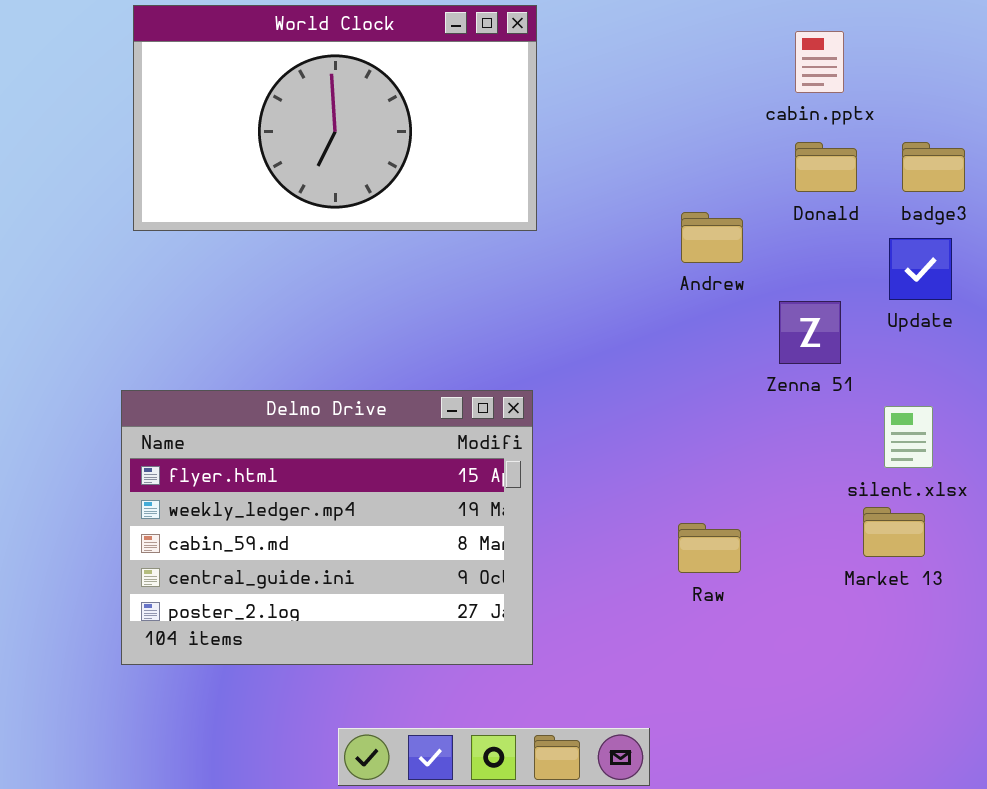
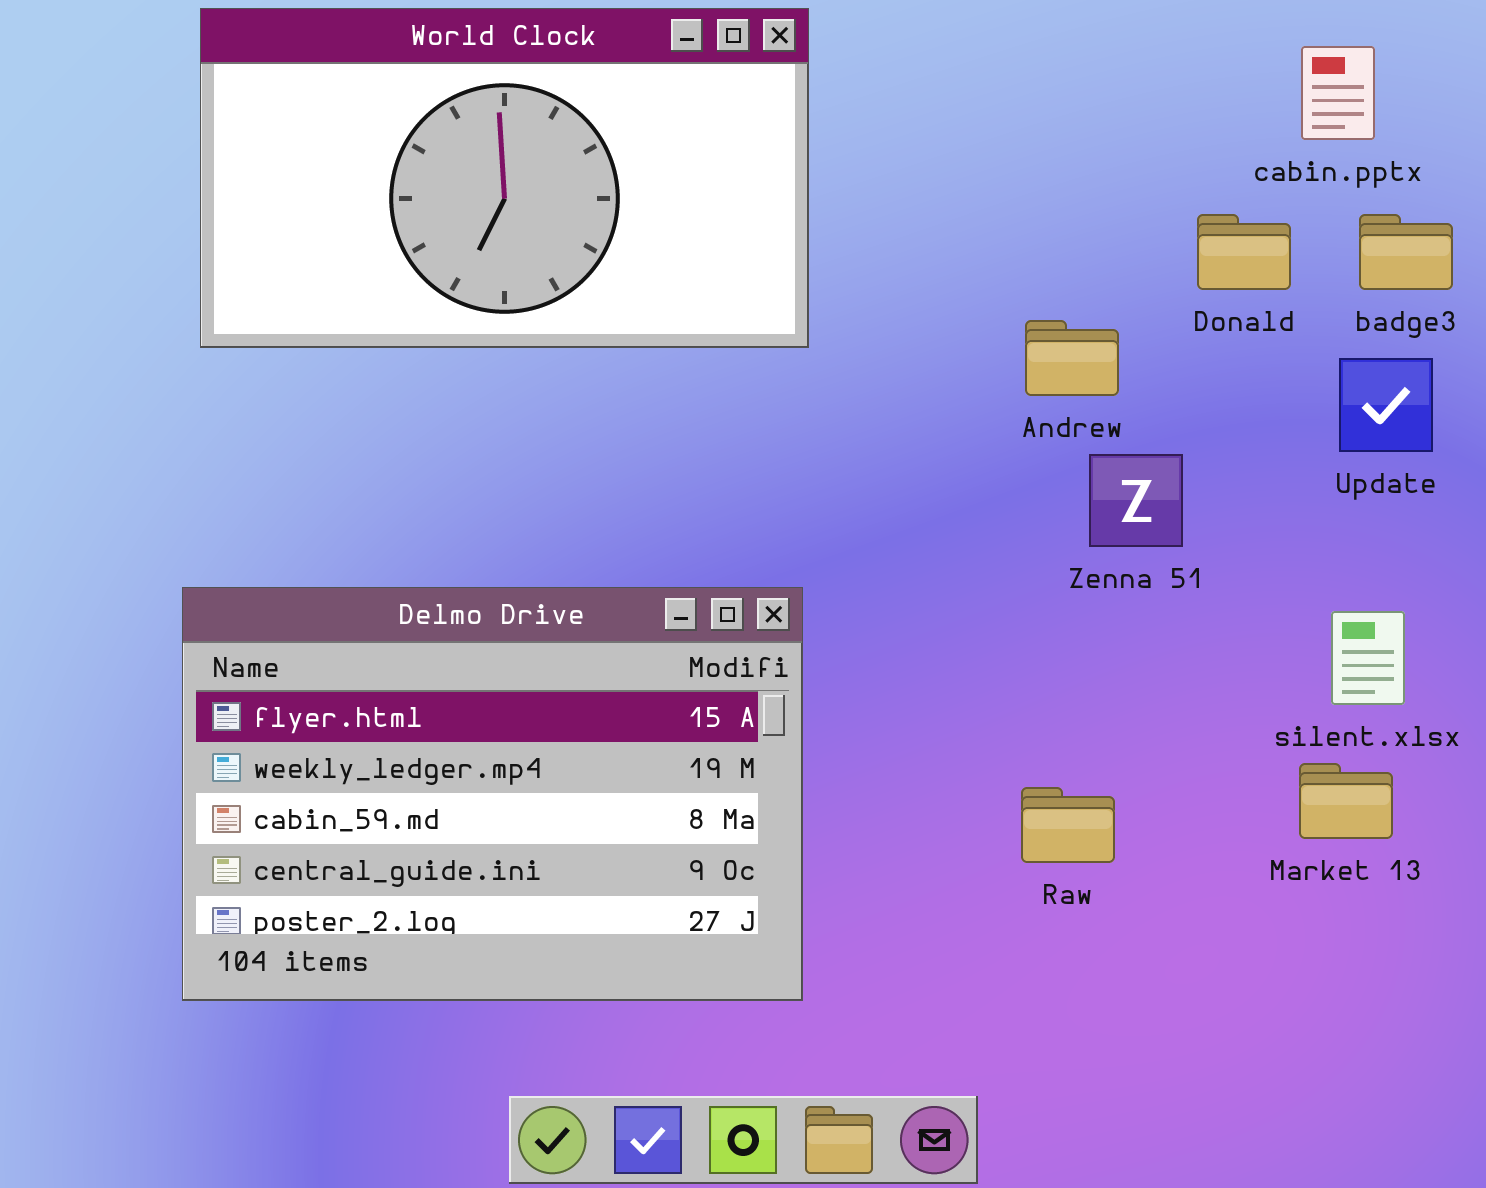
cabin.pptx: [795,31,844,93] -> [1301,46,1375,140], moved
Zenna 51: [779,301,841,364] -> [1089,454,1183,547], moved

